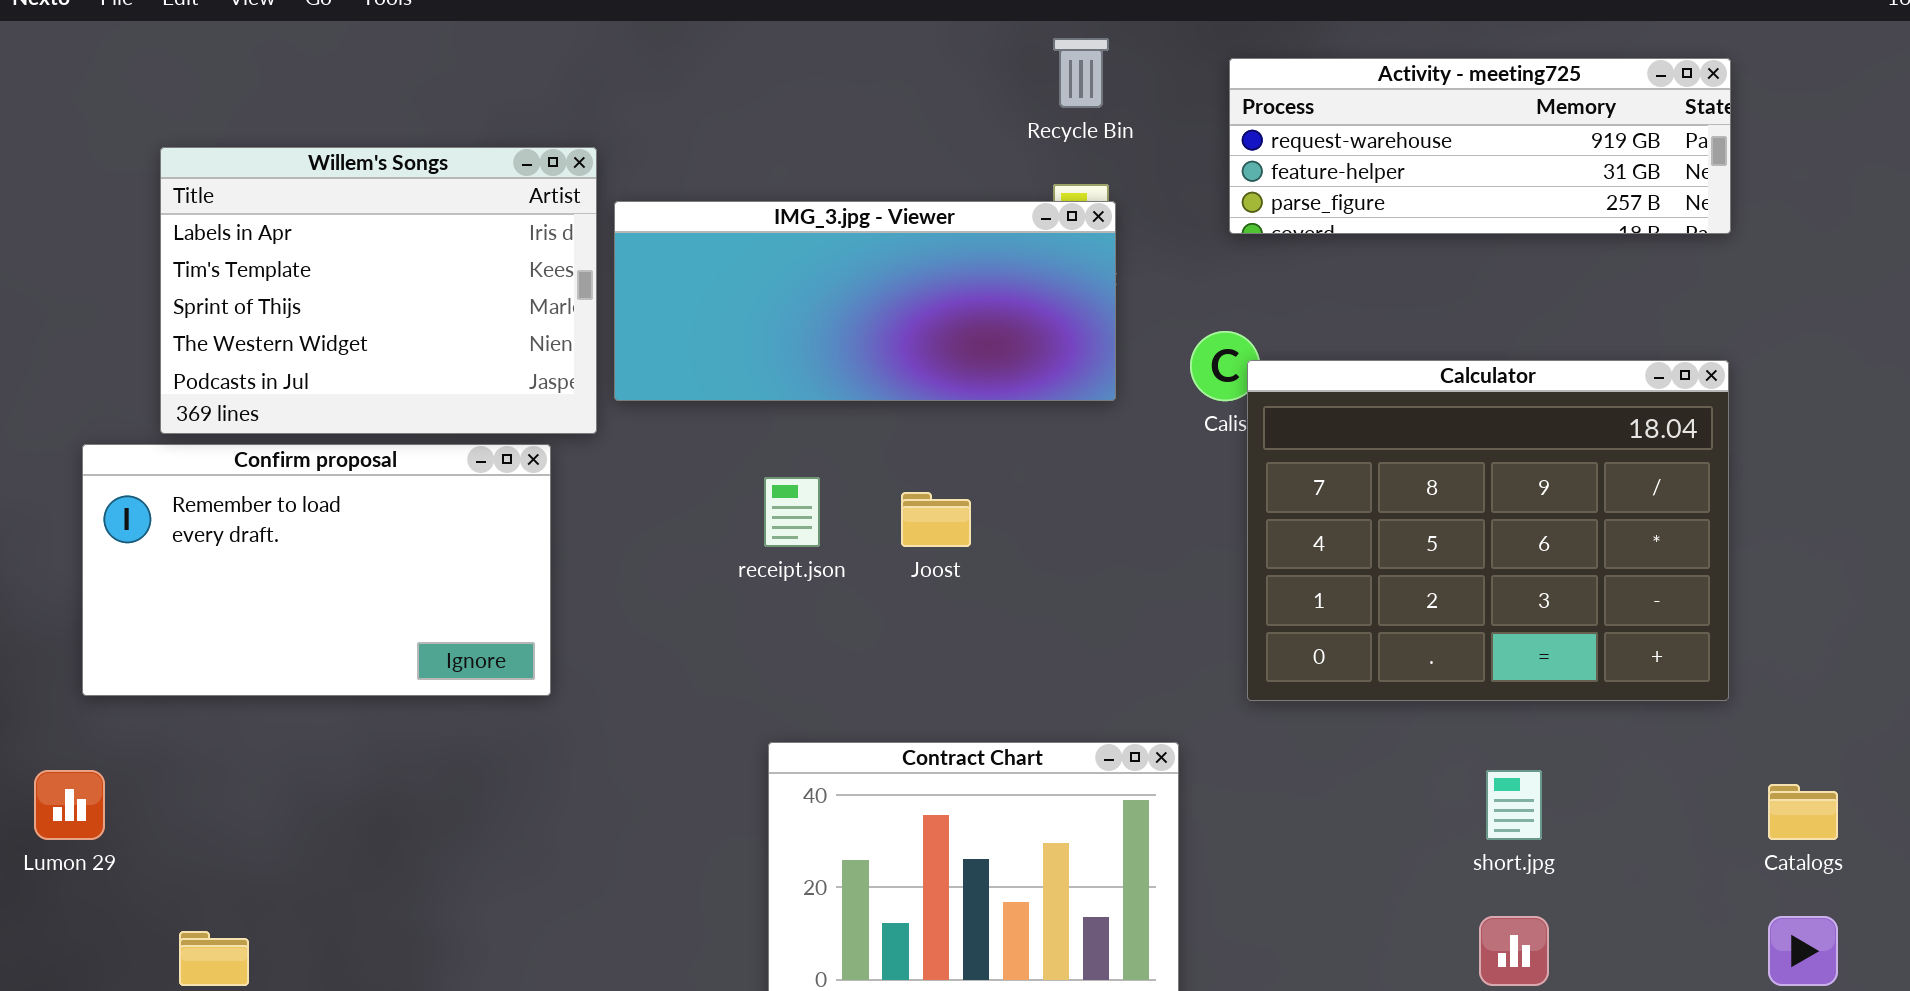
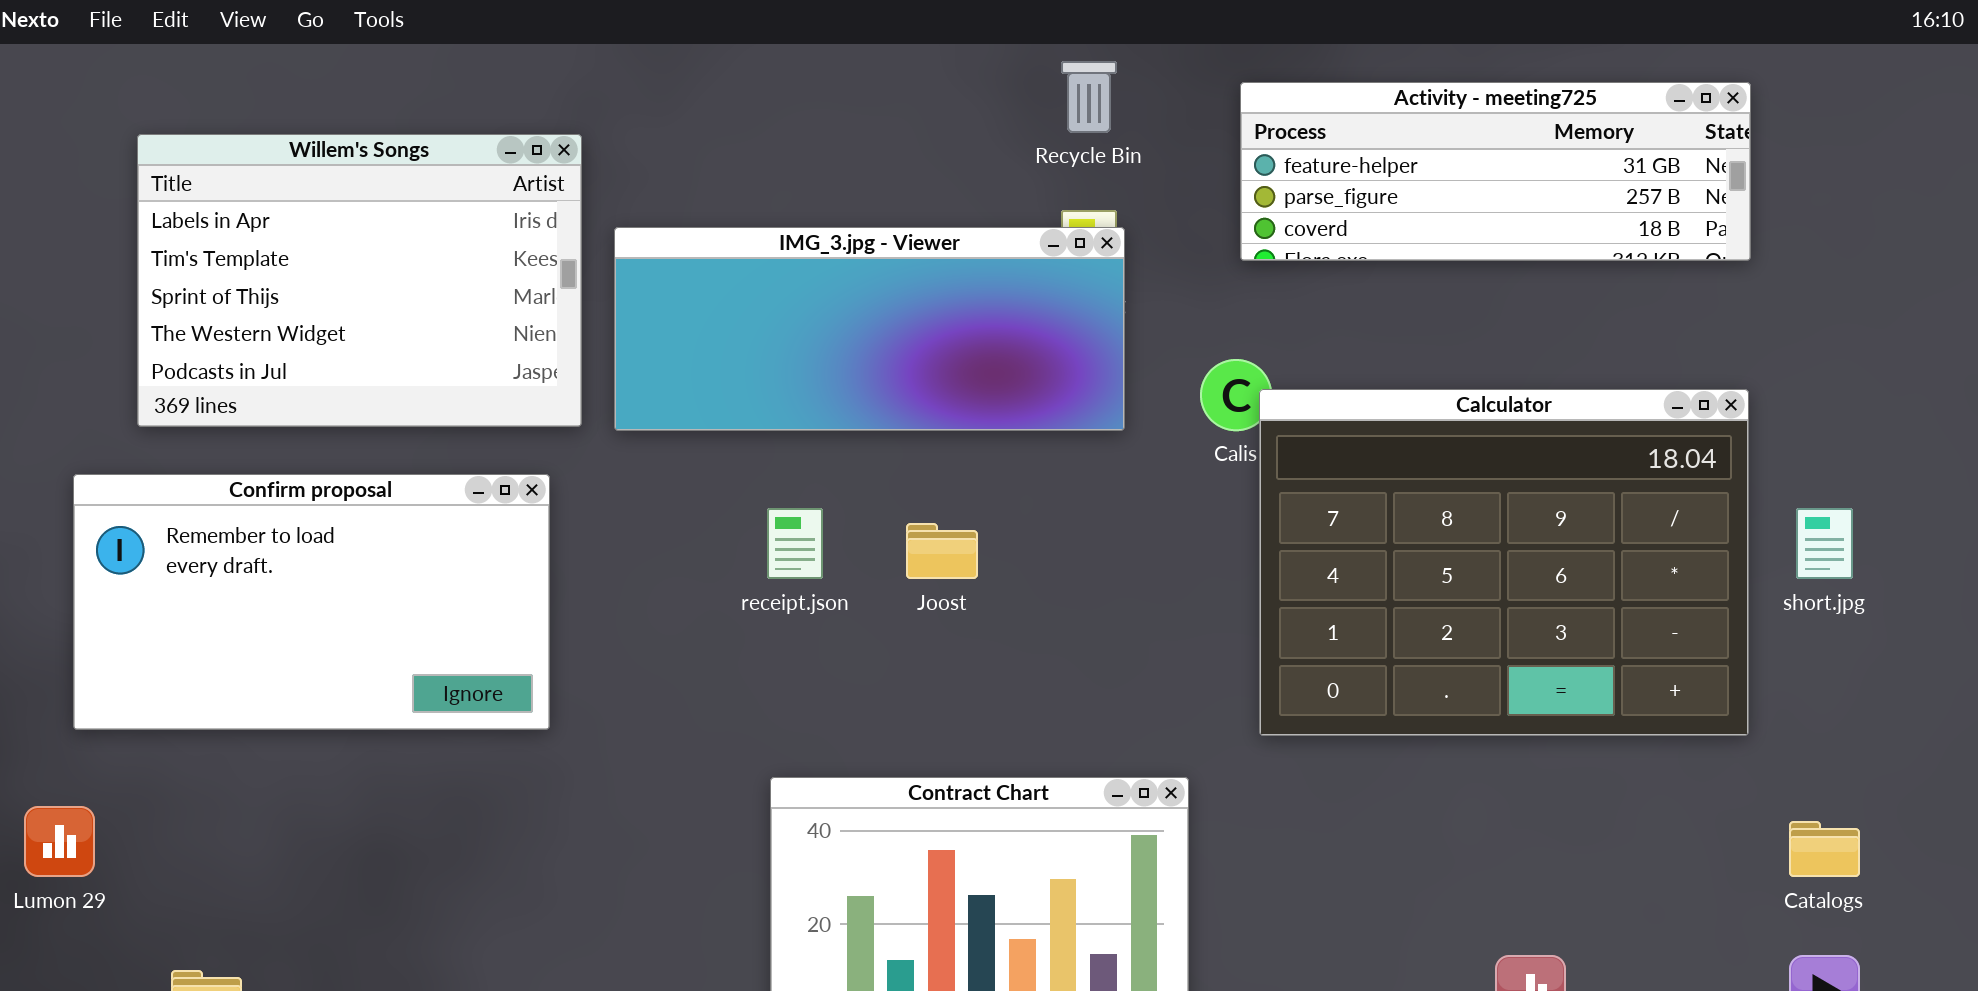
Activity - meeting725: [1229,58,1731,234] -> [1240,82,1751,261], scrolled down 1 row
Willem's Songs: [160,147,597,434] -> [137,134,582,427], moved
short.jpg: [1486,770,1542,840] -> [1796,508,1853,579], moved

